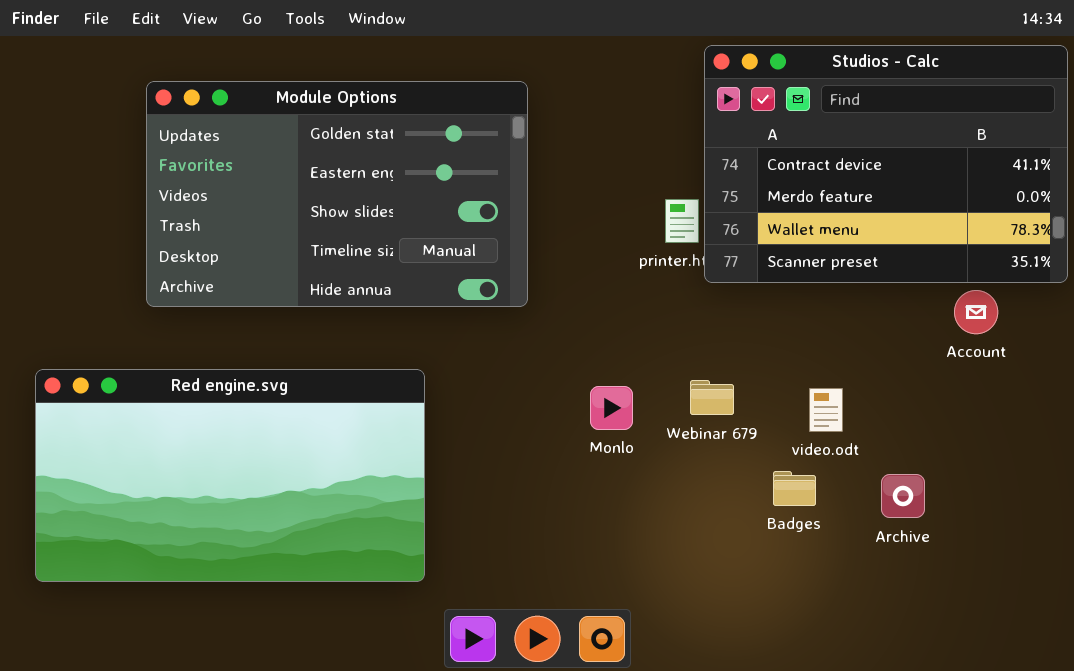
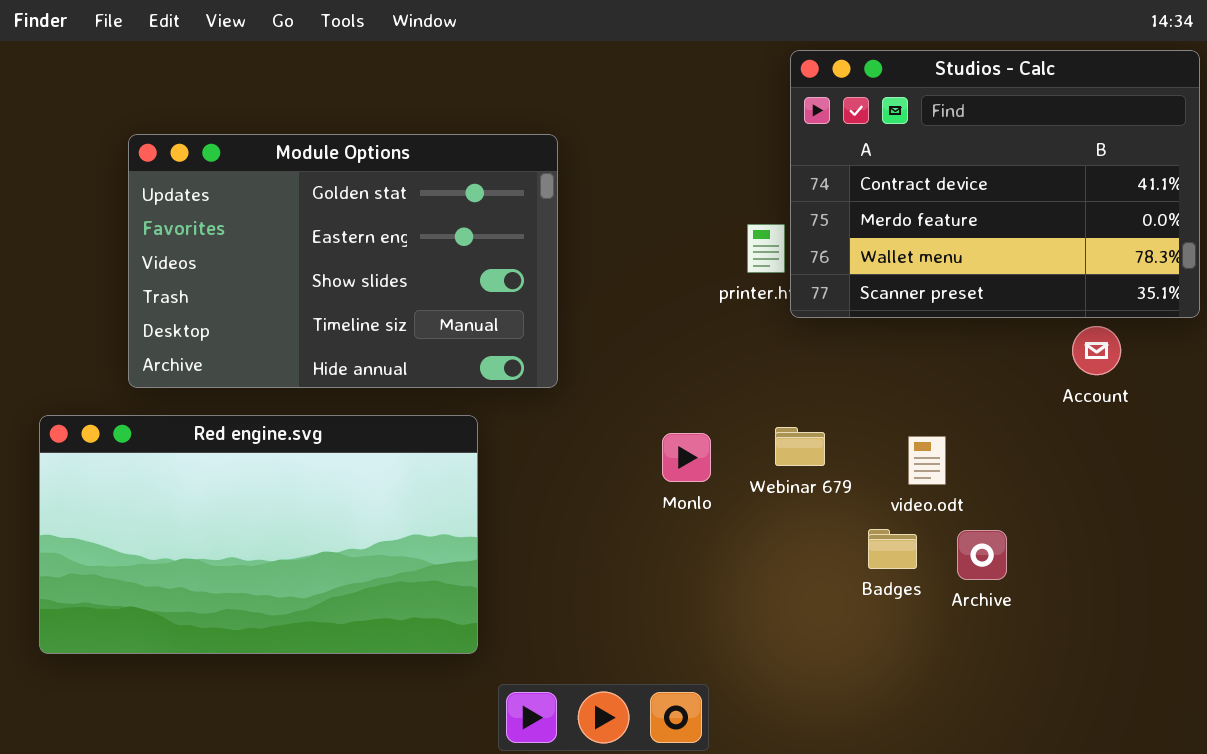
Module Options: [146,81,528,307] -> [128,134,558,388], moved
Archive: [881,474,925,518] -> [957,530,1007,580], moved

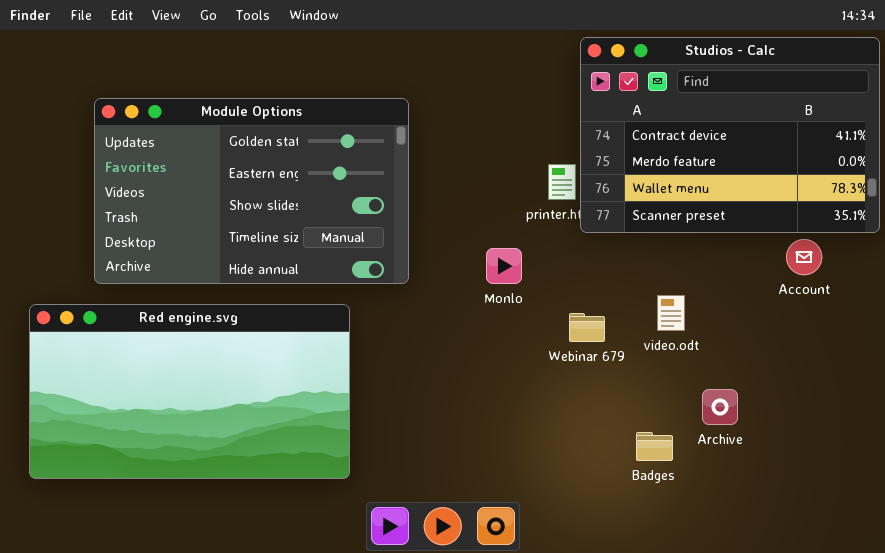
Monlo: [662,433,711,482] -> [486,248,522,284], moved
video.odt: [908,436,946,485] -> [657,295,685,331], moved
Badges: [868,529,917,569] -> [636,432,673,461], moved

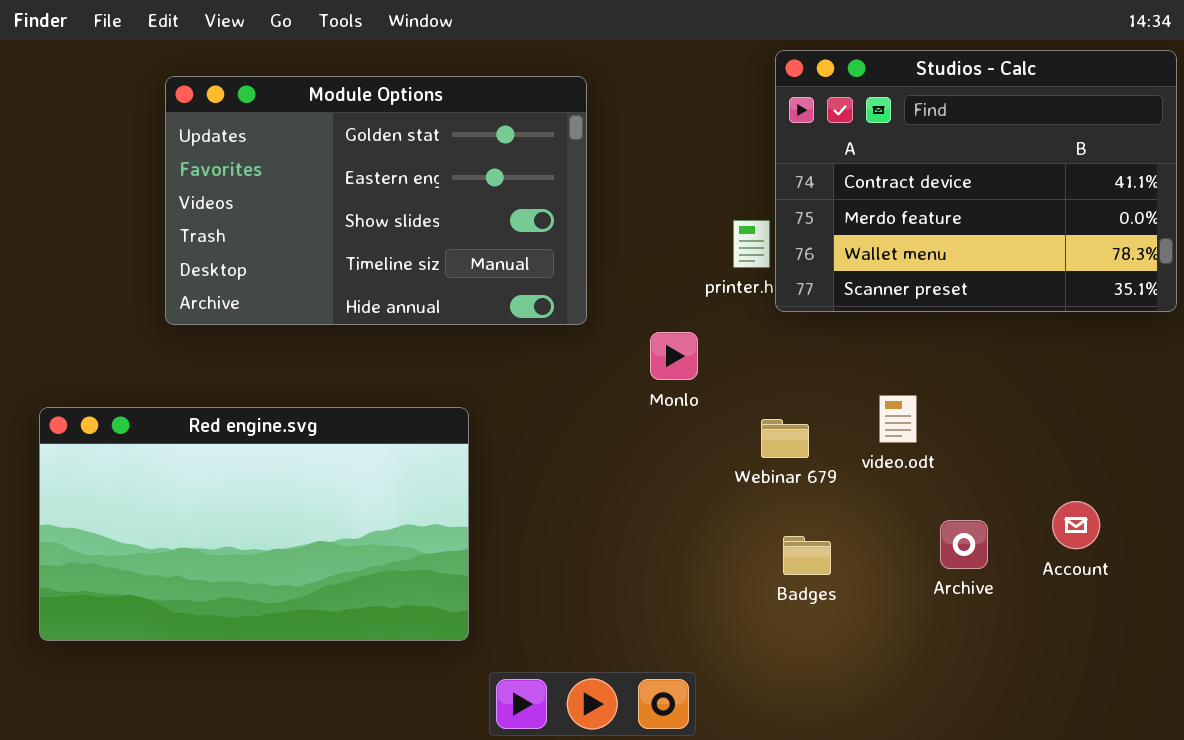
Module Options: [94,98,409,284] -> [165,76,587,325], moved
Account: [786,239,822,275] -> [1052,501,1100,549], moved
Badges: [636,432,673,461] -> [783,536,831,575], moved

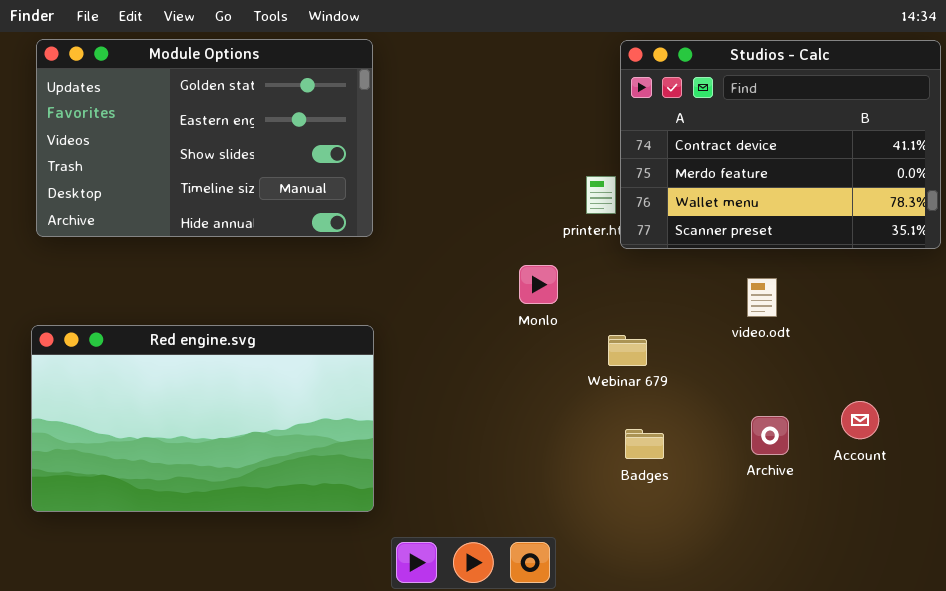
Module Options: [165,76,587,325] -> [36,39,373,237], moved
video.odt: [879,395,917,443] -> [747,278,777,317], moved

